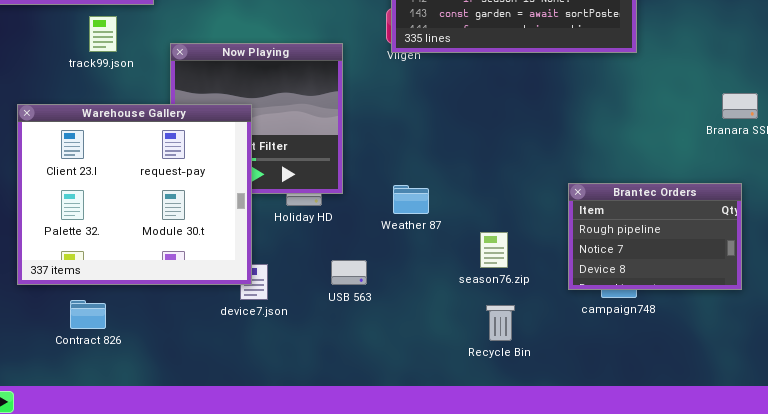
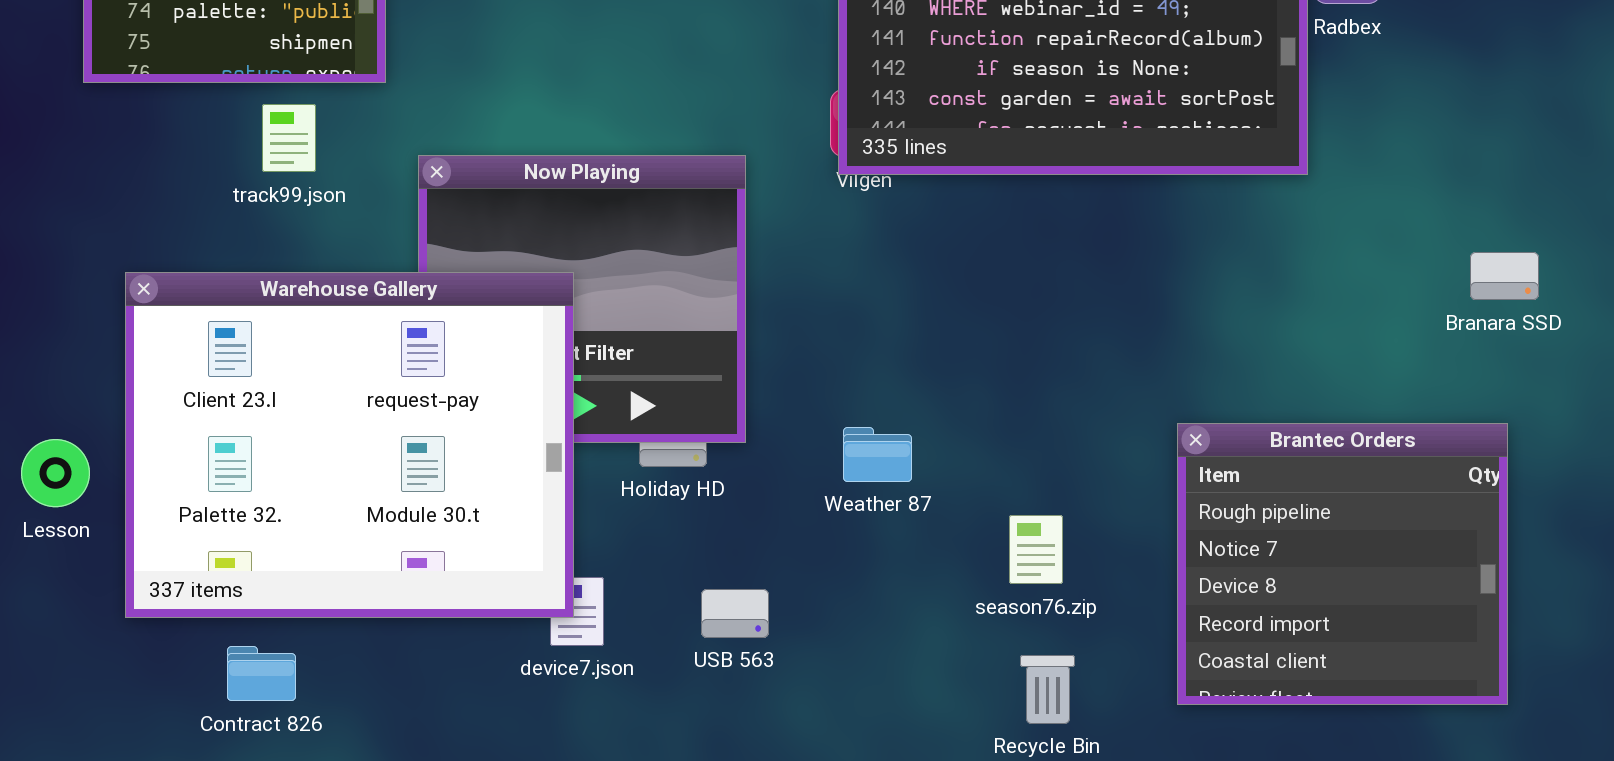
Brantec Orders: [568,183,742,290] -> [1177,423,1508,705], resized
USB 563: [331,260,367,285] -> [701,589,769,638], moved

